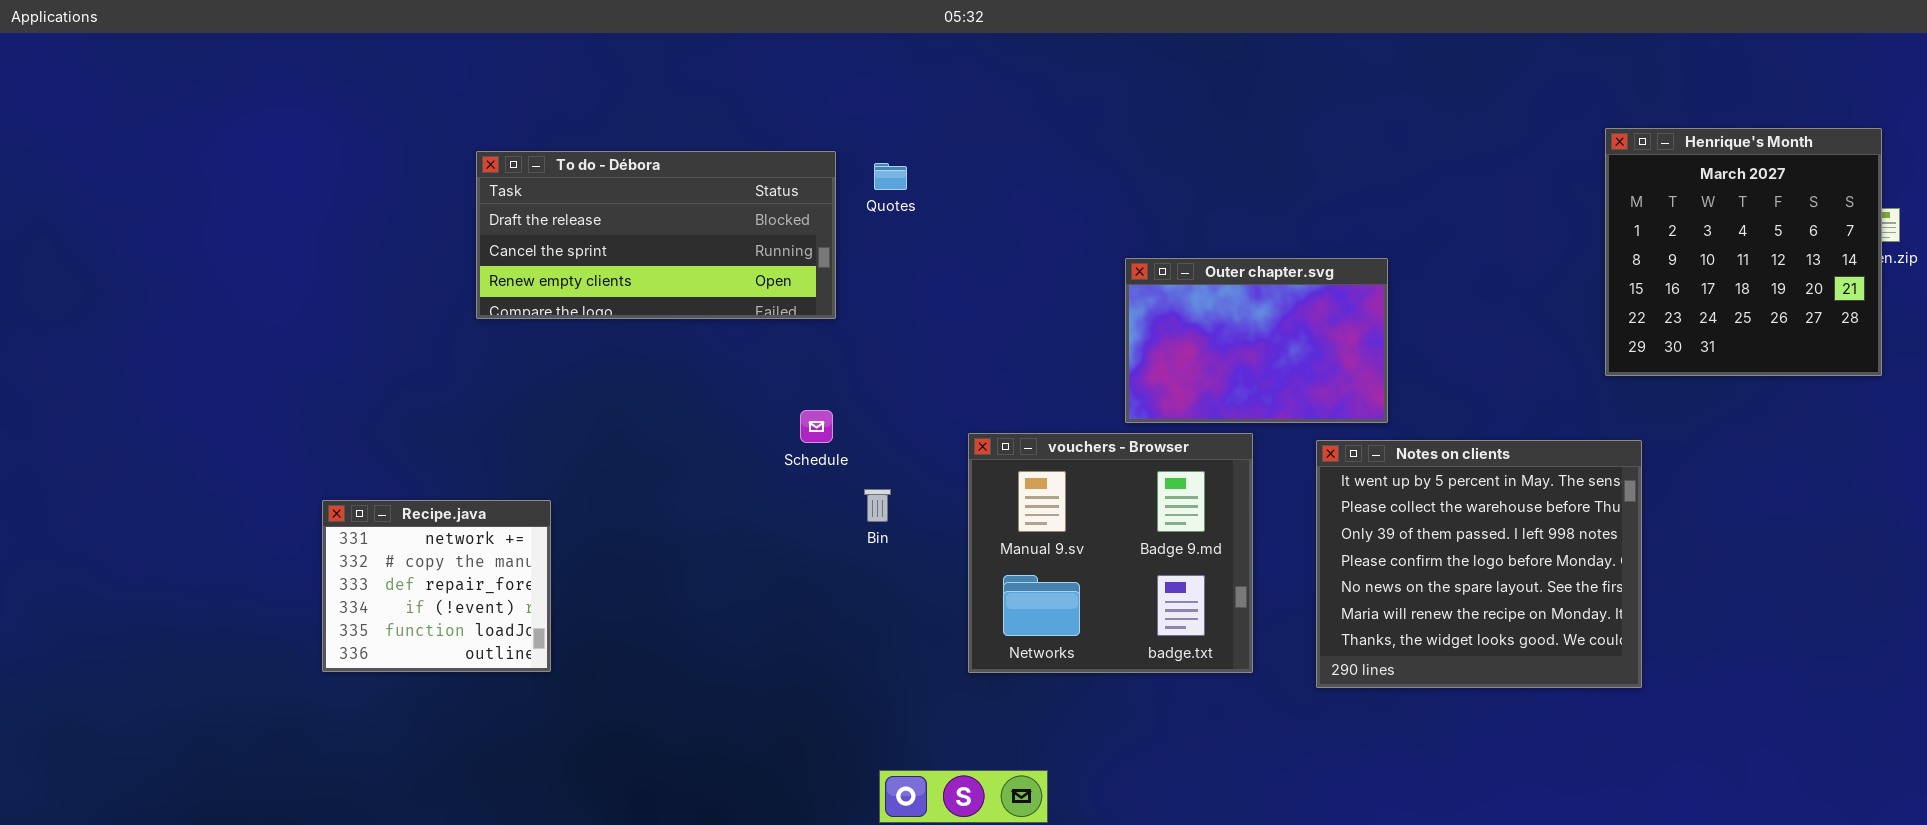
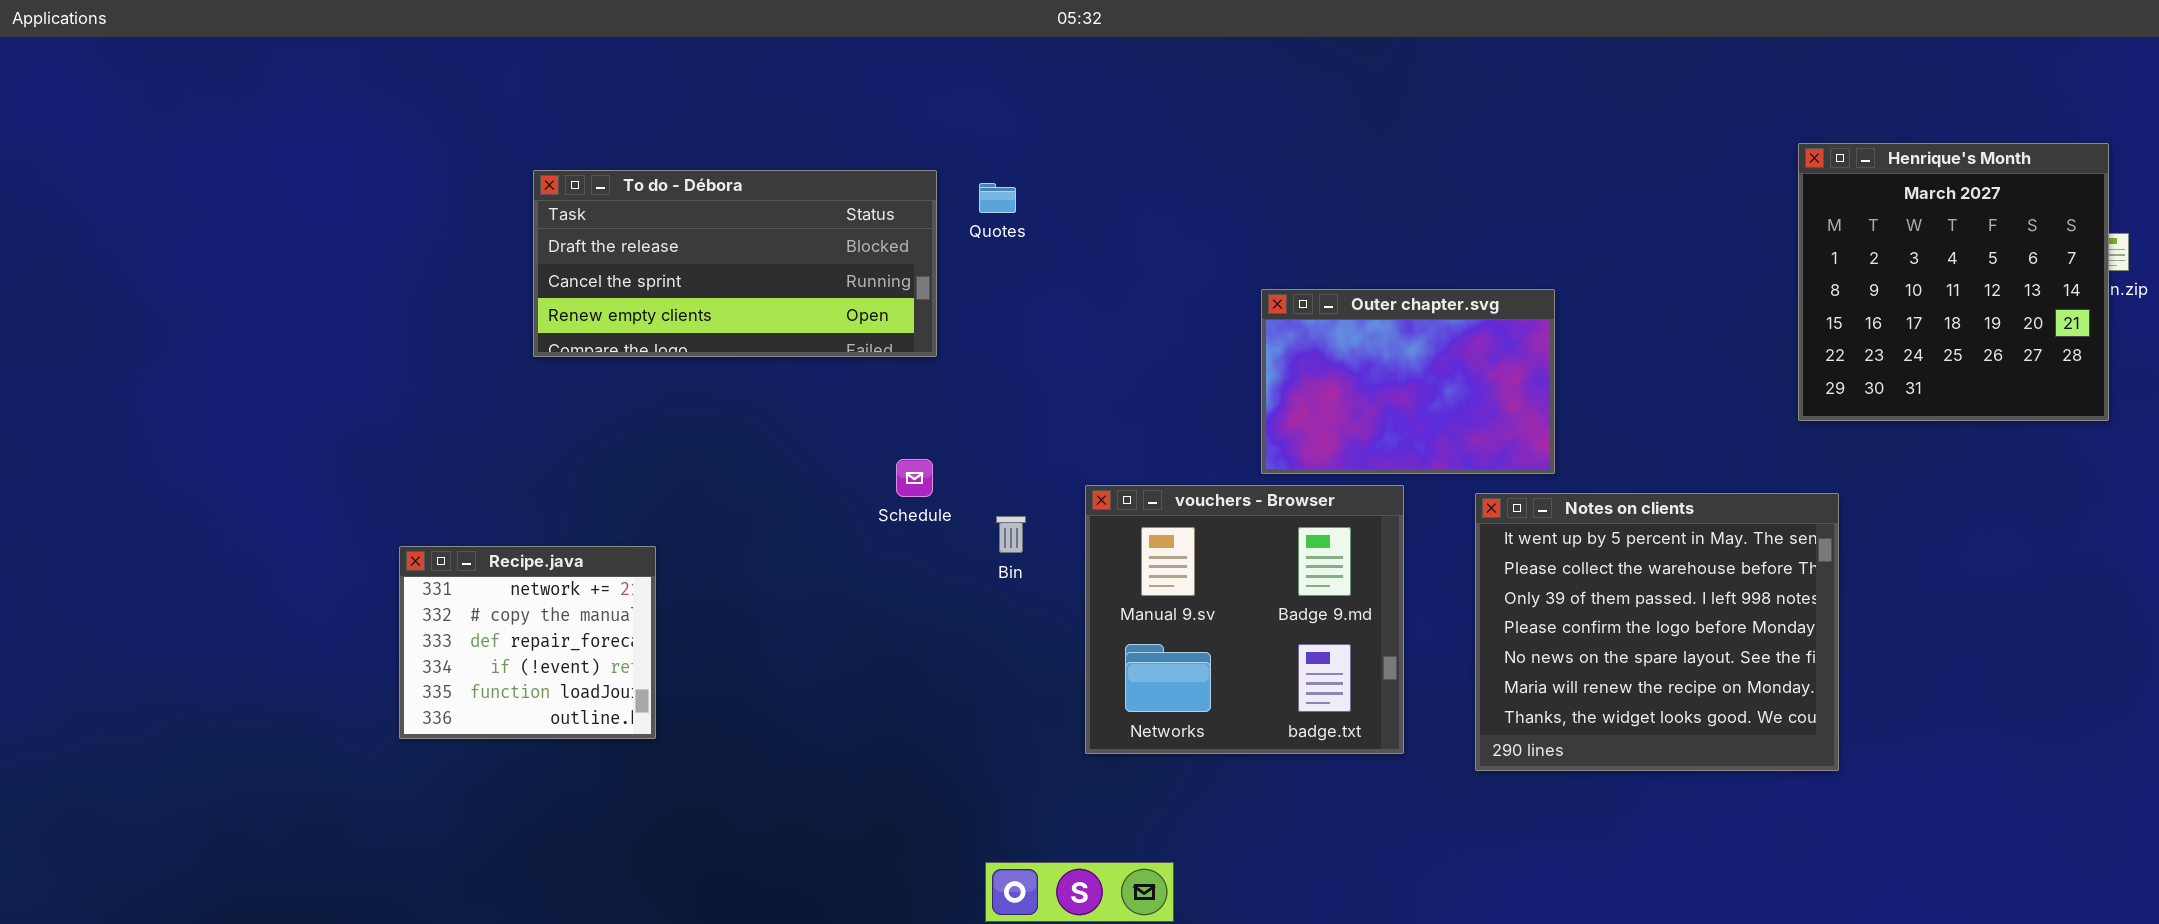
Bin: [864,489,891,522] -> [996,516,1026,553], moved
Recipe.java: [322,500,551,672] -> [399,546,656,739], moved

